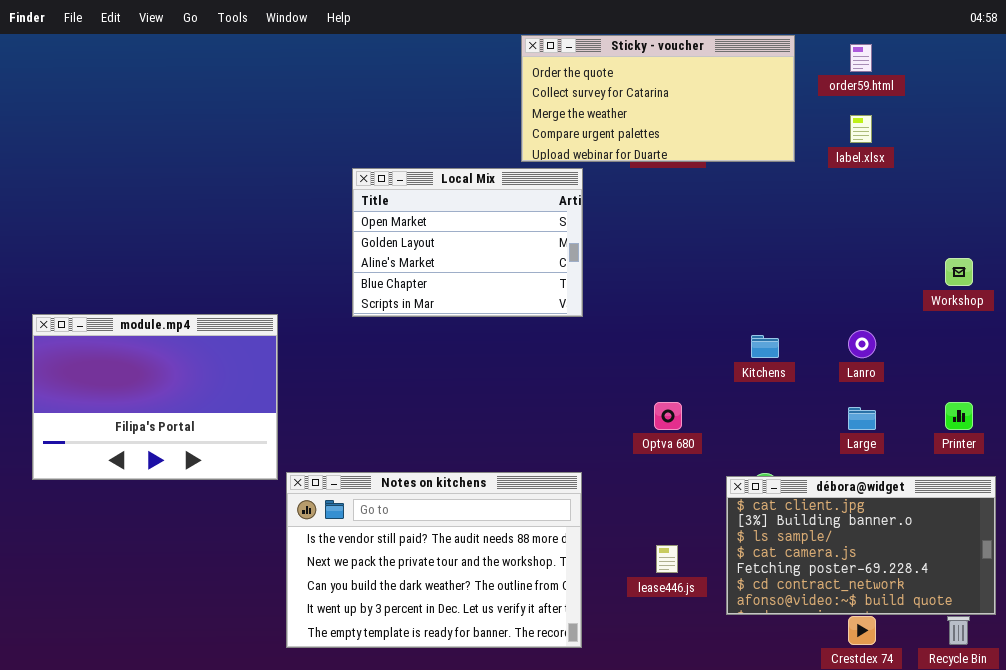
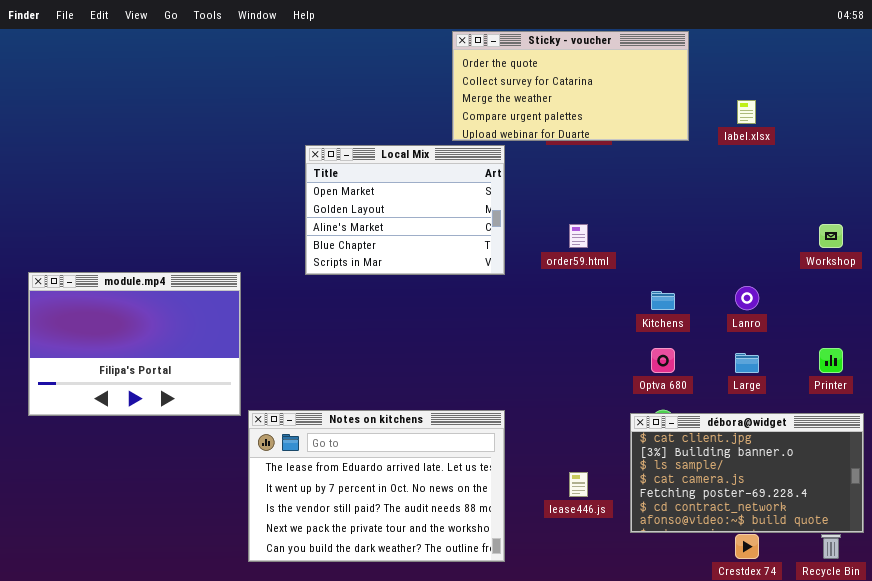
order59.html: [850,44,872,72] -> [569,224,588,248], moved
Optva 680: [654,402,682,430] -> [651,348,675,373], moved
Notes on kitchens: [286,472,582,648] -> [248,410,505,562], scrolled up 2 rows

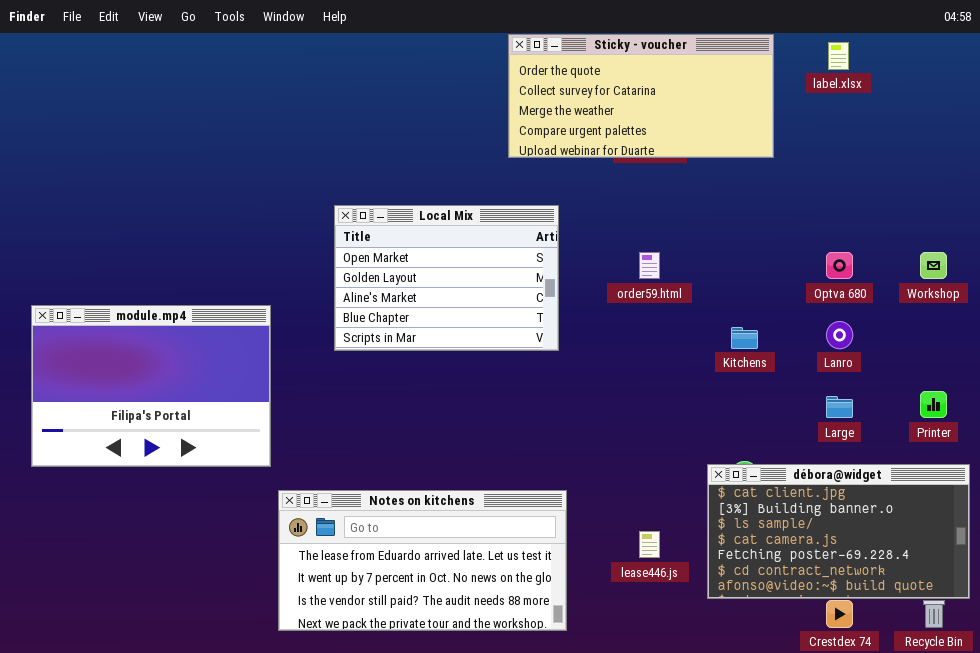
label.xlsx: [737,100,756,124] -> [828,42,849,70], moved
Local Mix: [305,145,505,275] -> [334,205,559,351], moved
Optva 680: [651,348,675,373] -> [826,252,853,279], moved
Notes on kitchens: [248,410,505,562] -> [278,490,567,631], resized

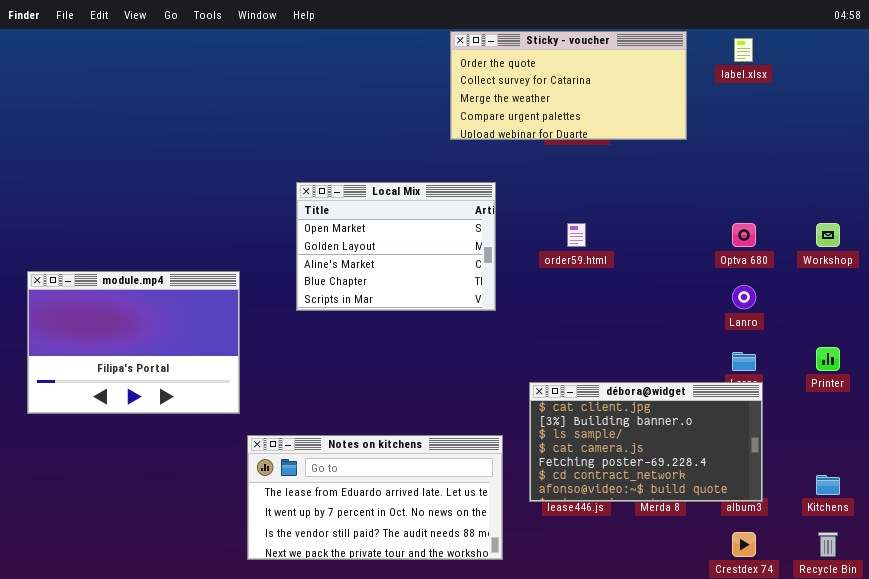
Kitchens: [731,327,758,349] -> [816,475,840,495], moved
débora@widget: [707,464,970,599] -> [529,382,763,502], moved

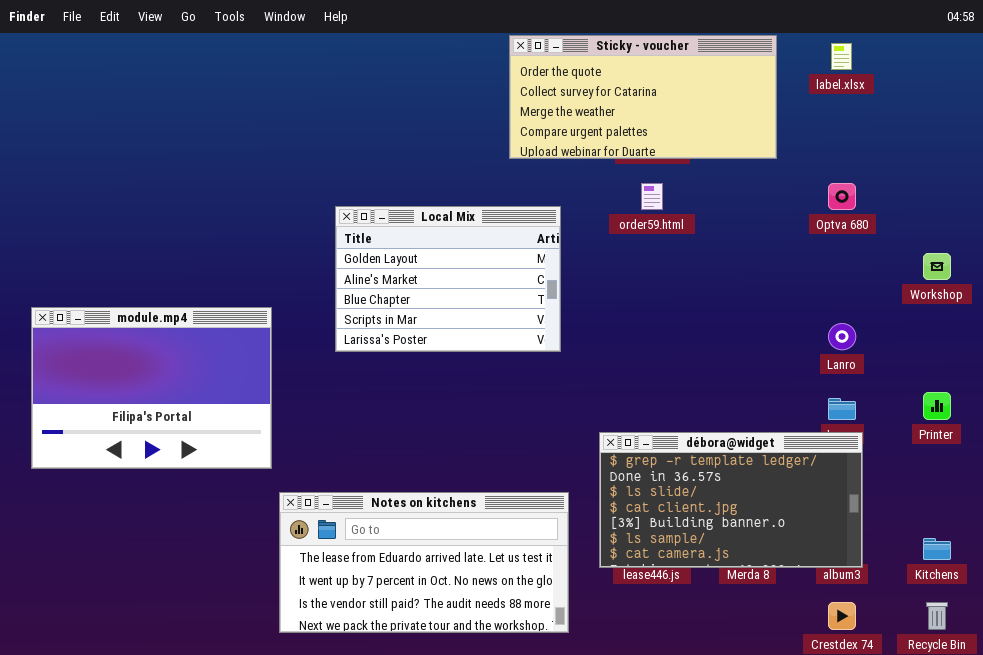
Local Mix: [296,182,496,311] -> [335,206,561,352], scrolled down 1 row
order59.html: [567,223,586,247] -> [641,183,663,210], moved
Optva 680: [732,223,756,247] -> [828,183,856,210], moved
débora@widget: [529,382,763,502] -> [599,432,863,568], scrolled up 3 rows

